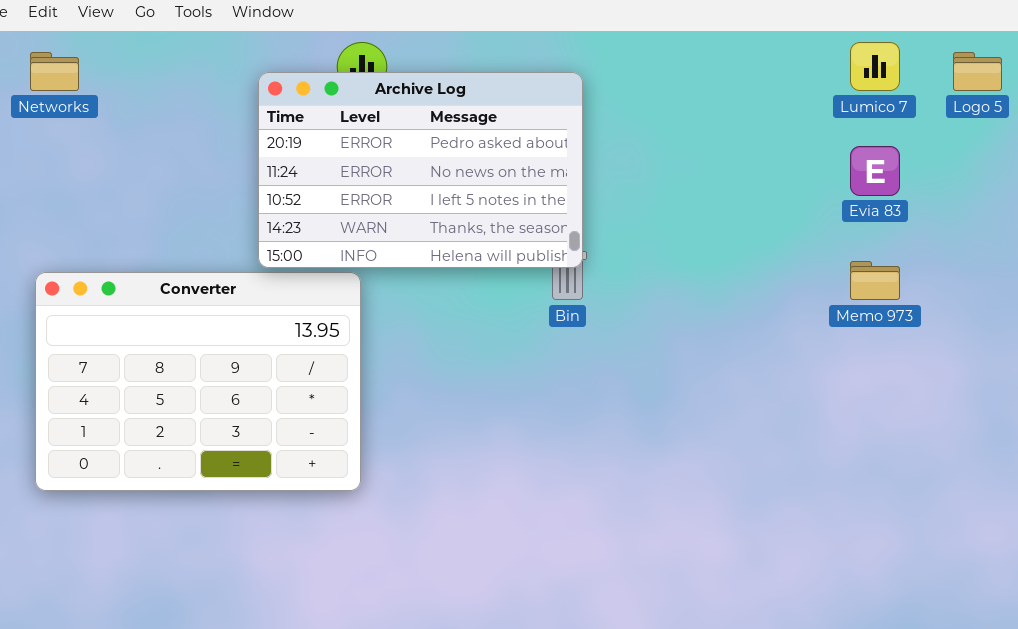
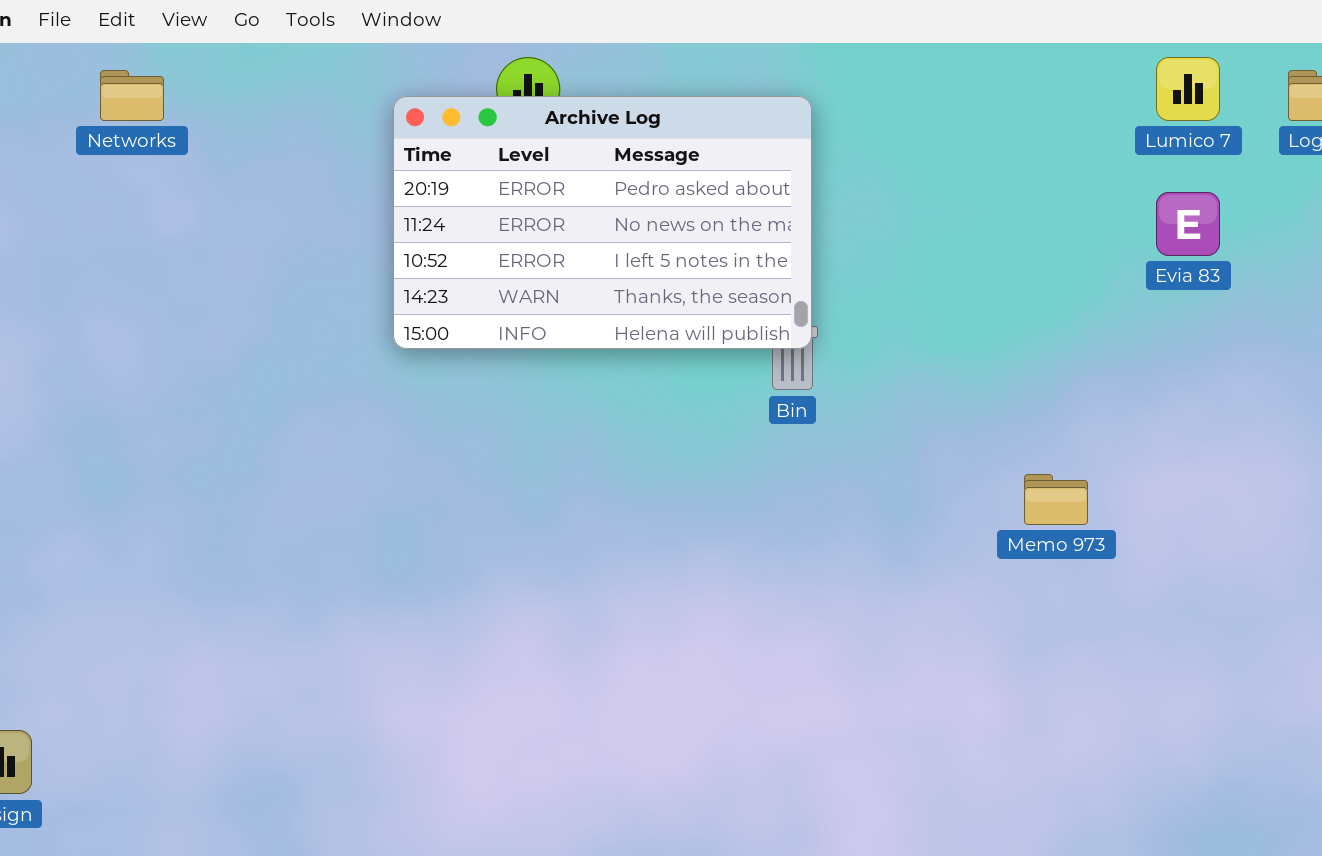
Memo 973: [850,261,900,300] -> [1024,474,1088,525], moved
Converter: [35,272,361,491] -> none, closed

